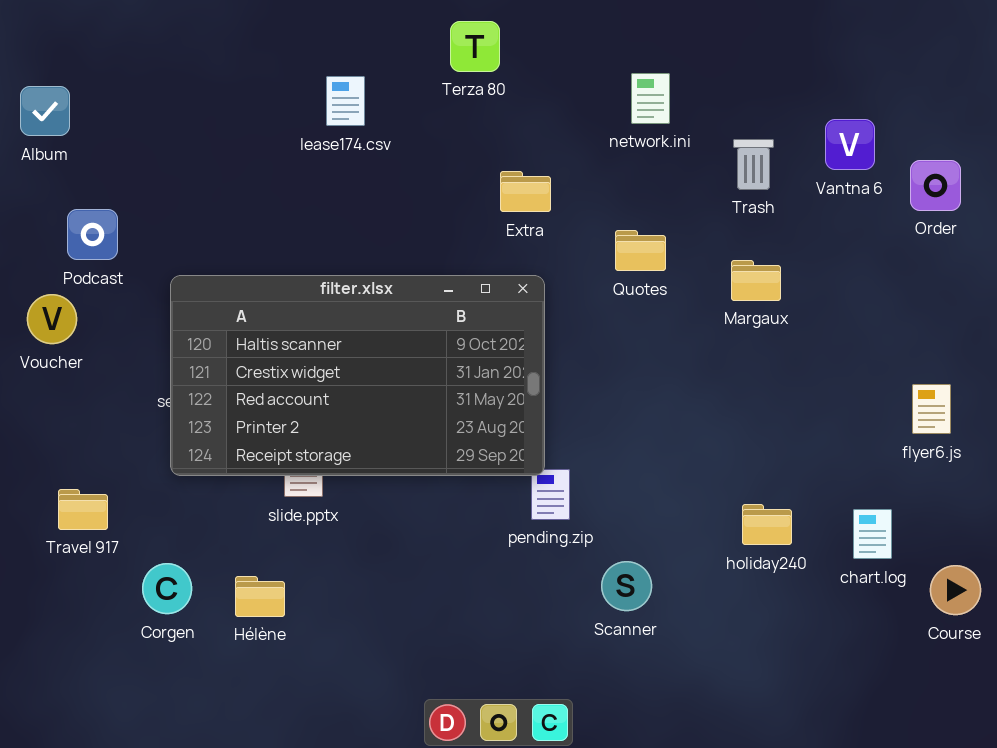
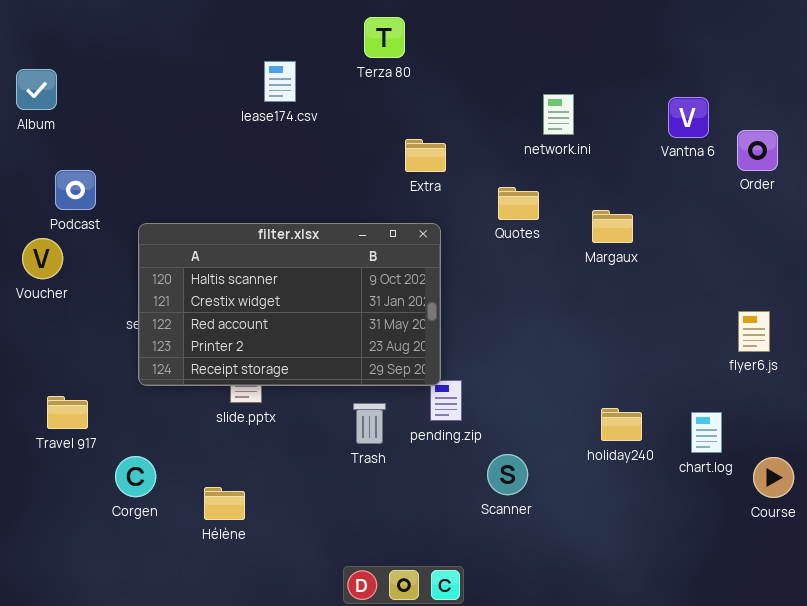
network.ini: [631,73,670,124] -> [543,94,574,135], moved
Trash: [733,139,774,190] -> [353,403,386,444], moved
Hélène: [235,576,285,617] -> [204,487,245,520], moved

